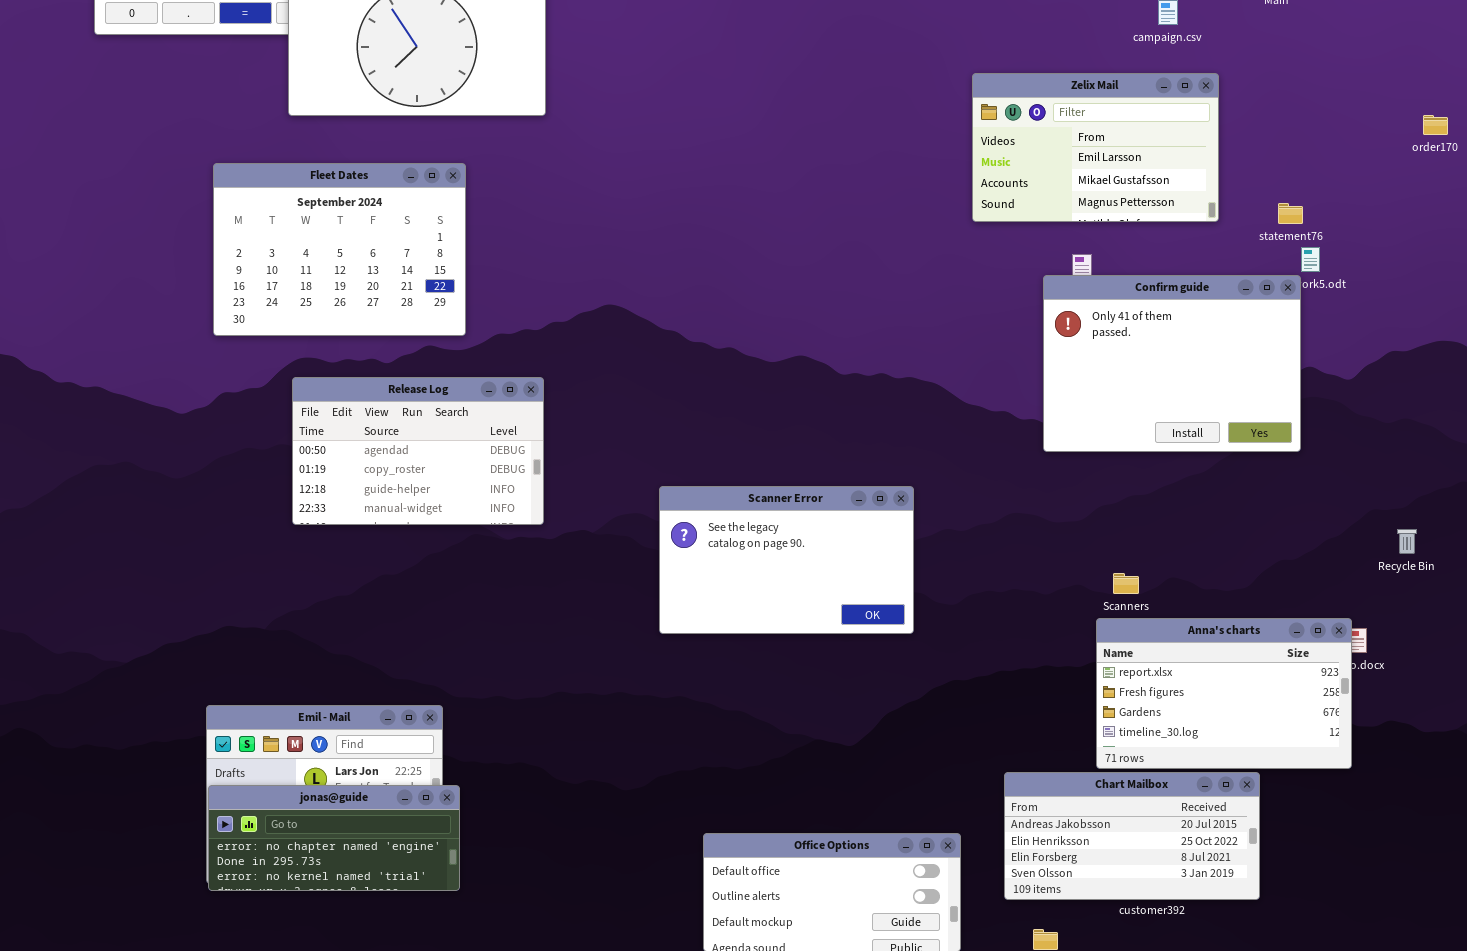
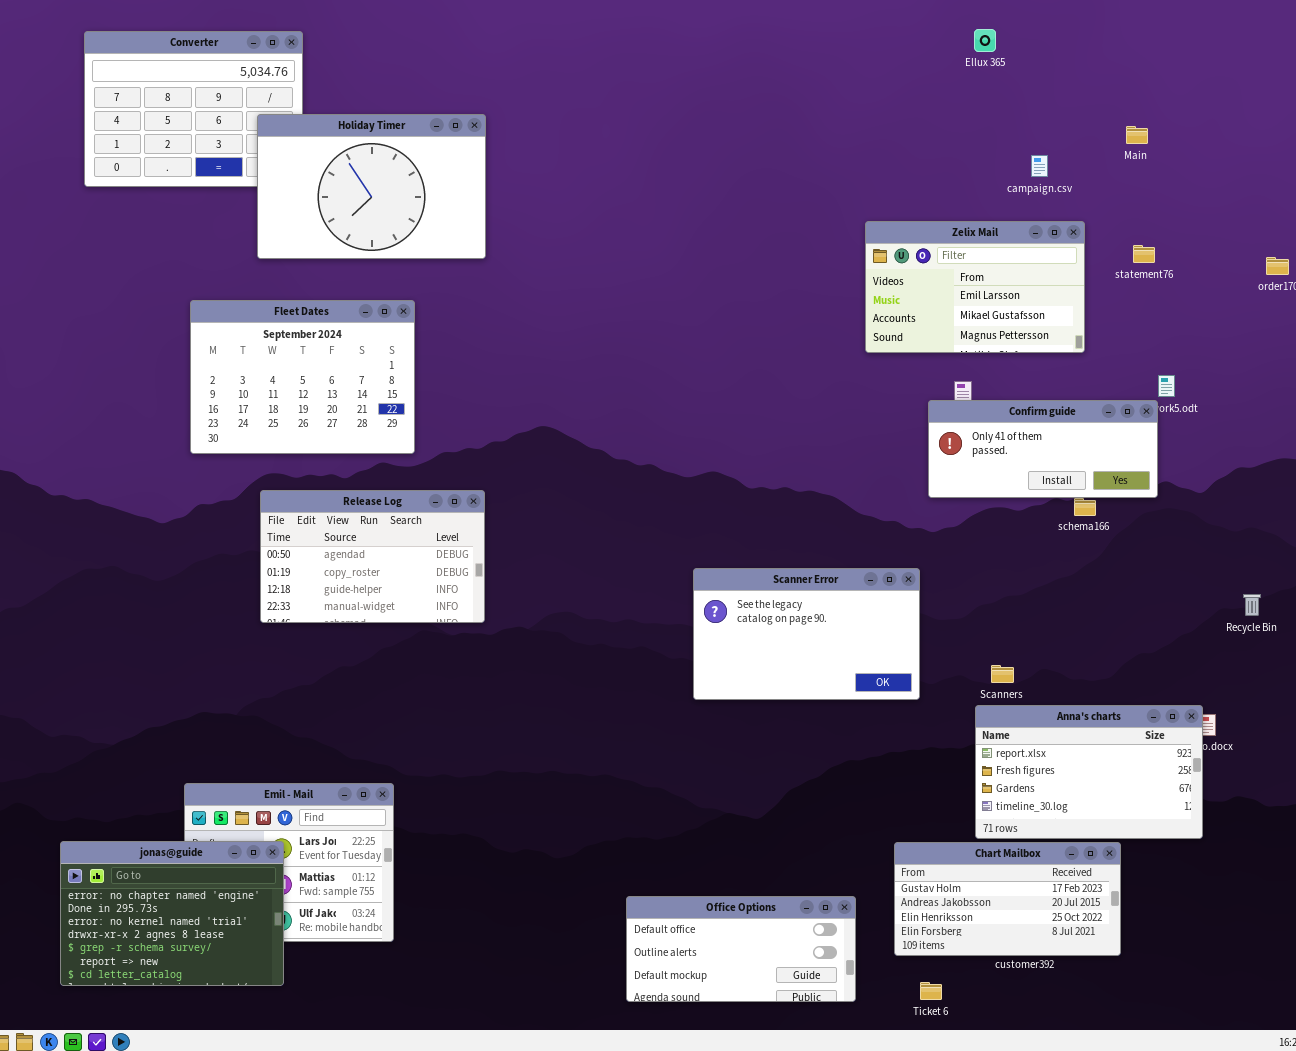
statement76: [1278,203,1303,224] -> [1133,245,1155,263], moved
Confirm guide: [1043,275,1301,452] -> [928,400,1158,498], resized
Scanner Error: [659,486,914,634] -> [693,568,920,700], moved
Recycle Bin: [1397,529,1417,554] -> [1243,594,1261,616], moved
Chart Mailbox: [1004,772,1260,900] -> [894,842,1121,956], scrolled up 1 row
jonas@guide: [208,785,460,891] -> [60,841,284,986], moved, resized

